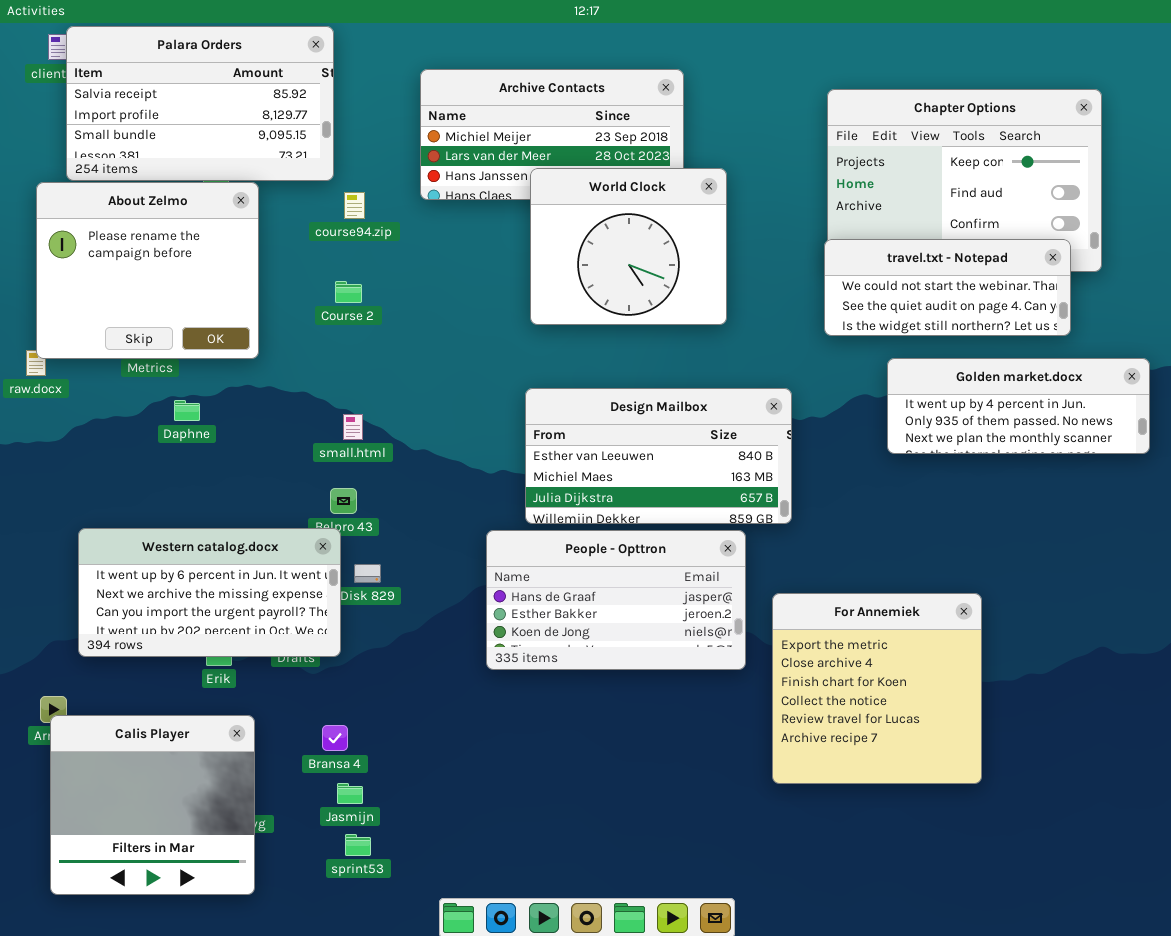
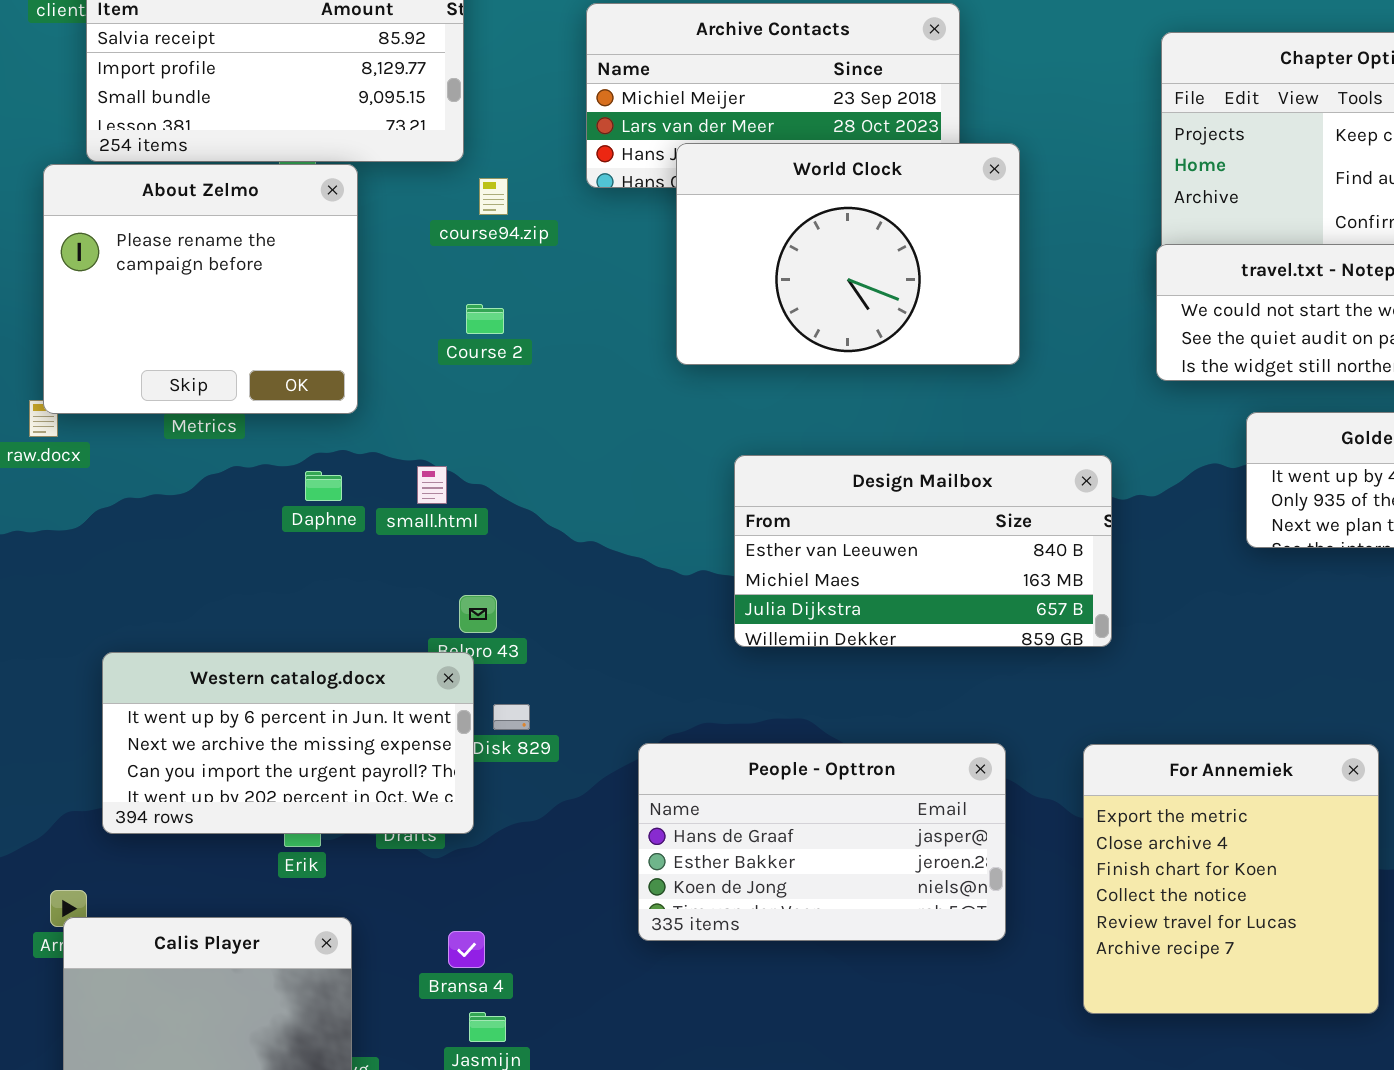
World Clock: [530,168,727,325] -> [676,143,1020,365], resized
Daphne: [174,400,200,421] -> [305,471,342,501], moved
small.html: [343,414,363,440] -> [417,466,447,504], moved
People - Opttron: [486,530,746,670] -> [638,743,1006,941], moved

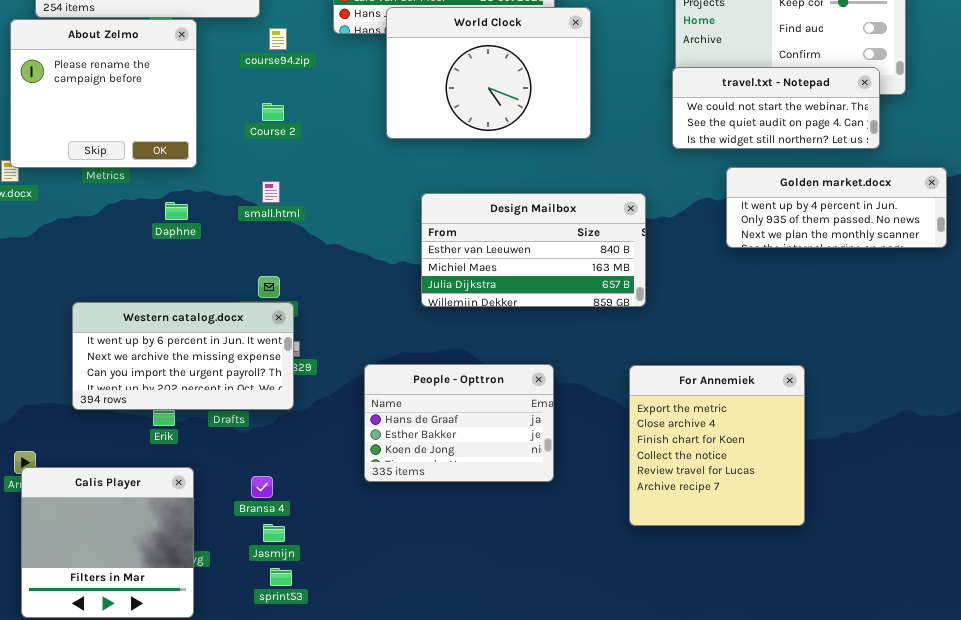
small.html: [417,466,447,504] -> [262,181,280,203], moved
Western catalog.docx: [102,652,474,834] -> [72,302,294,410], moved
People - Opttron: [638,743,1006,941] -> [364,364,554,482], resized

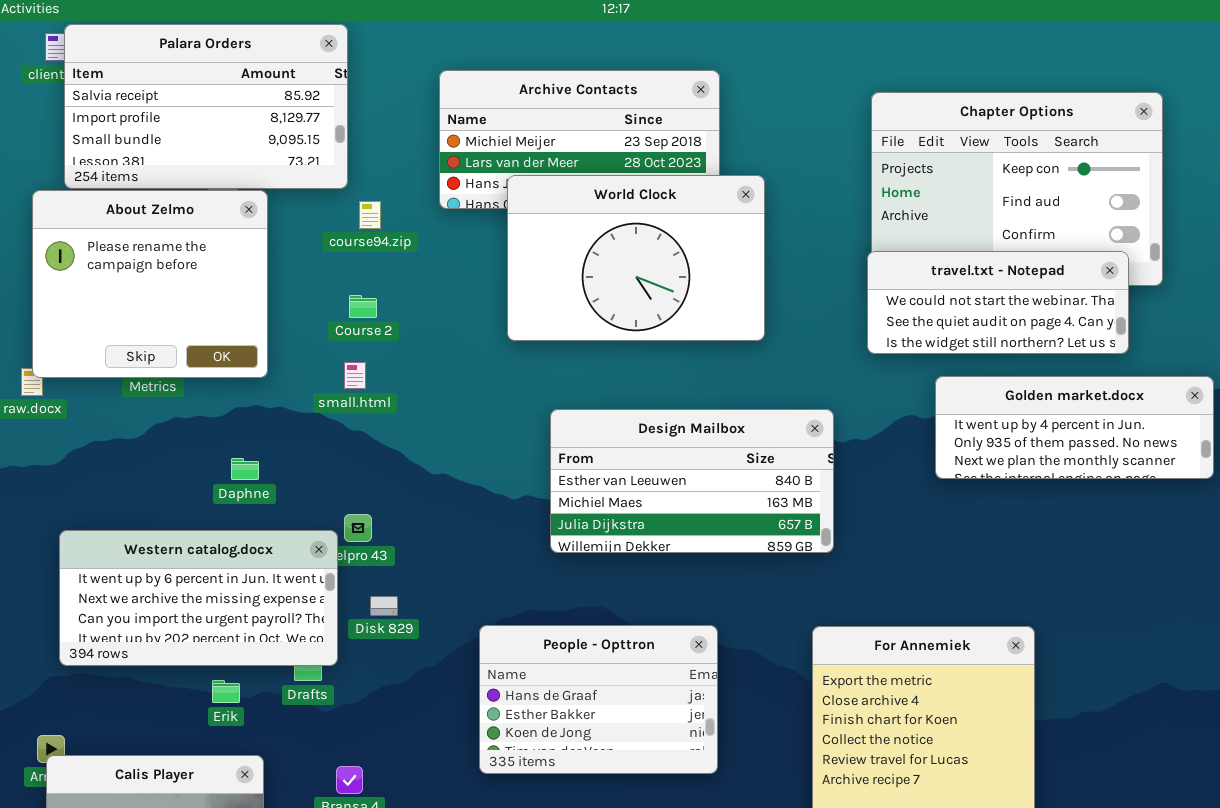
small.html: [262,181,280,203] -> [344,362,366,389], moved
Daphne: [165,202,188,220] -> [231,458,259,480], moved
Western catalog.docx: [72,302,294,410] -> [59,530,338,666], moved

